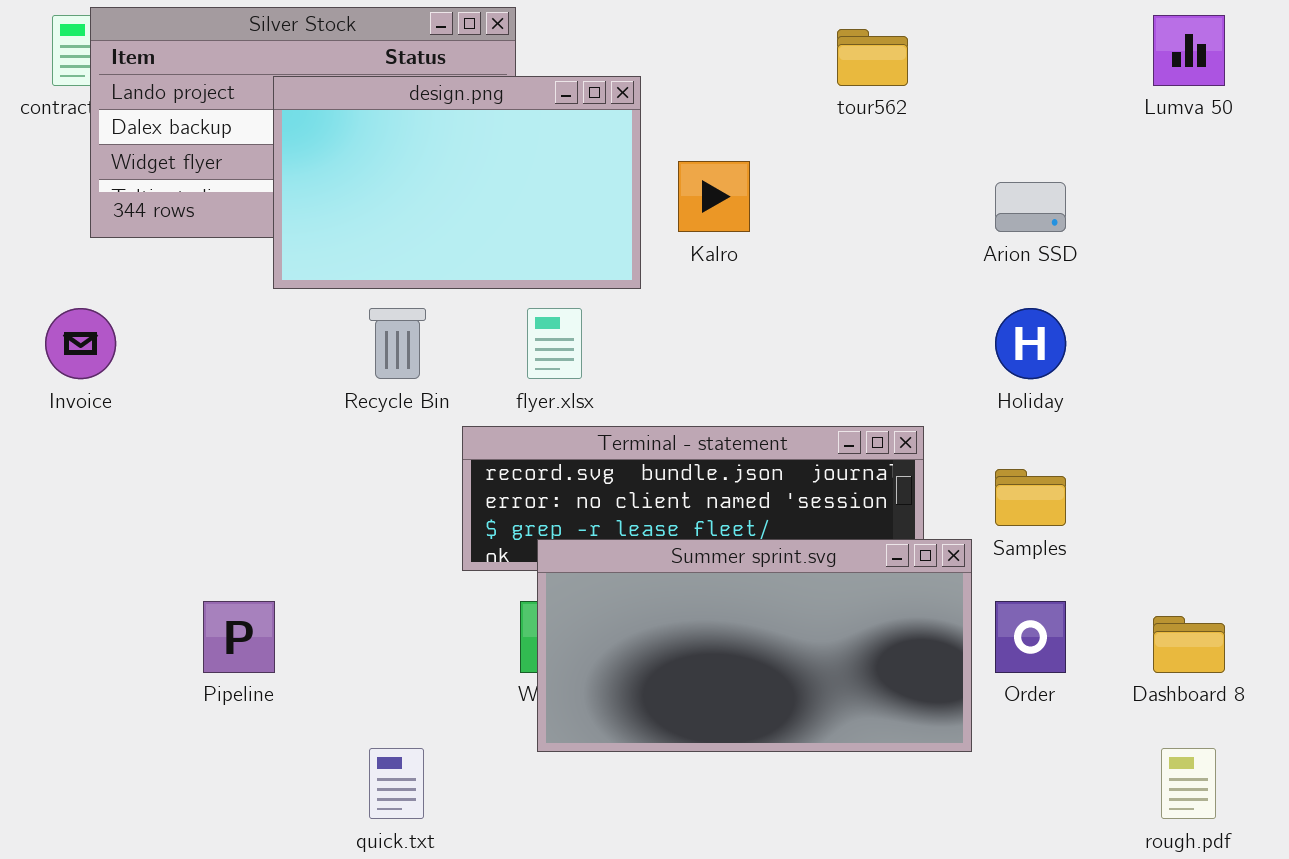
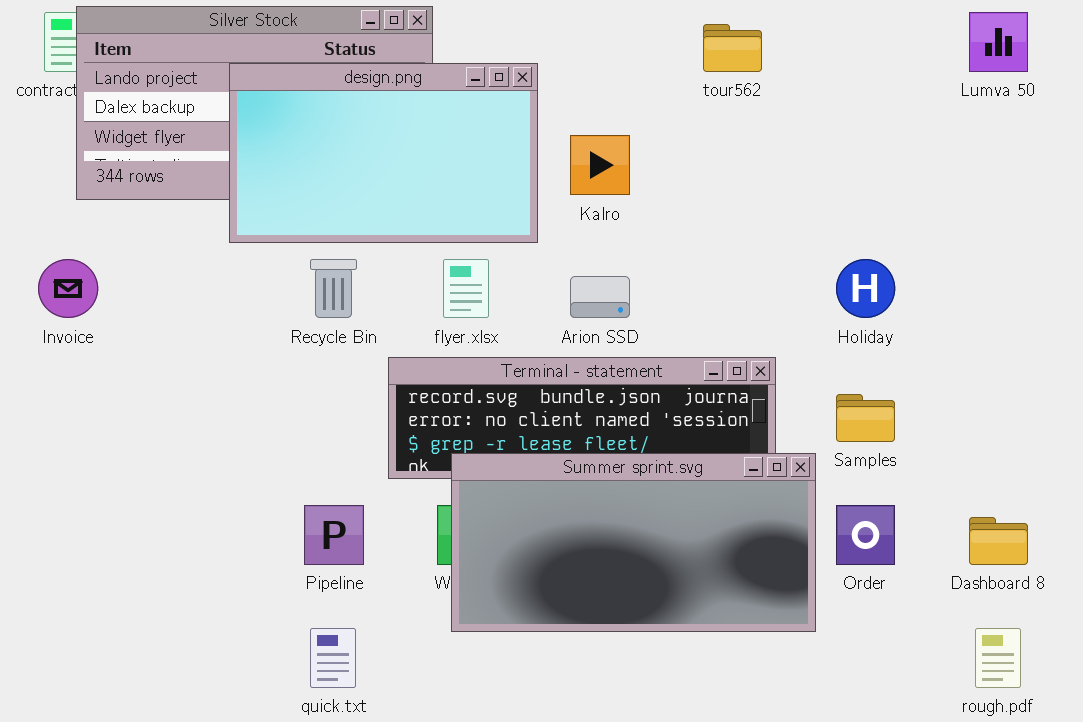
Arion SSD: [995,182,1066,232] -> [570,276,630,318], moved
Pipeline: [203,601,275,673] -> [304,505,364,565], moved

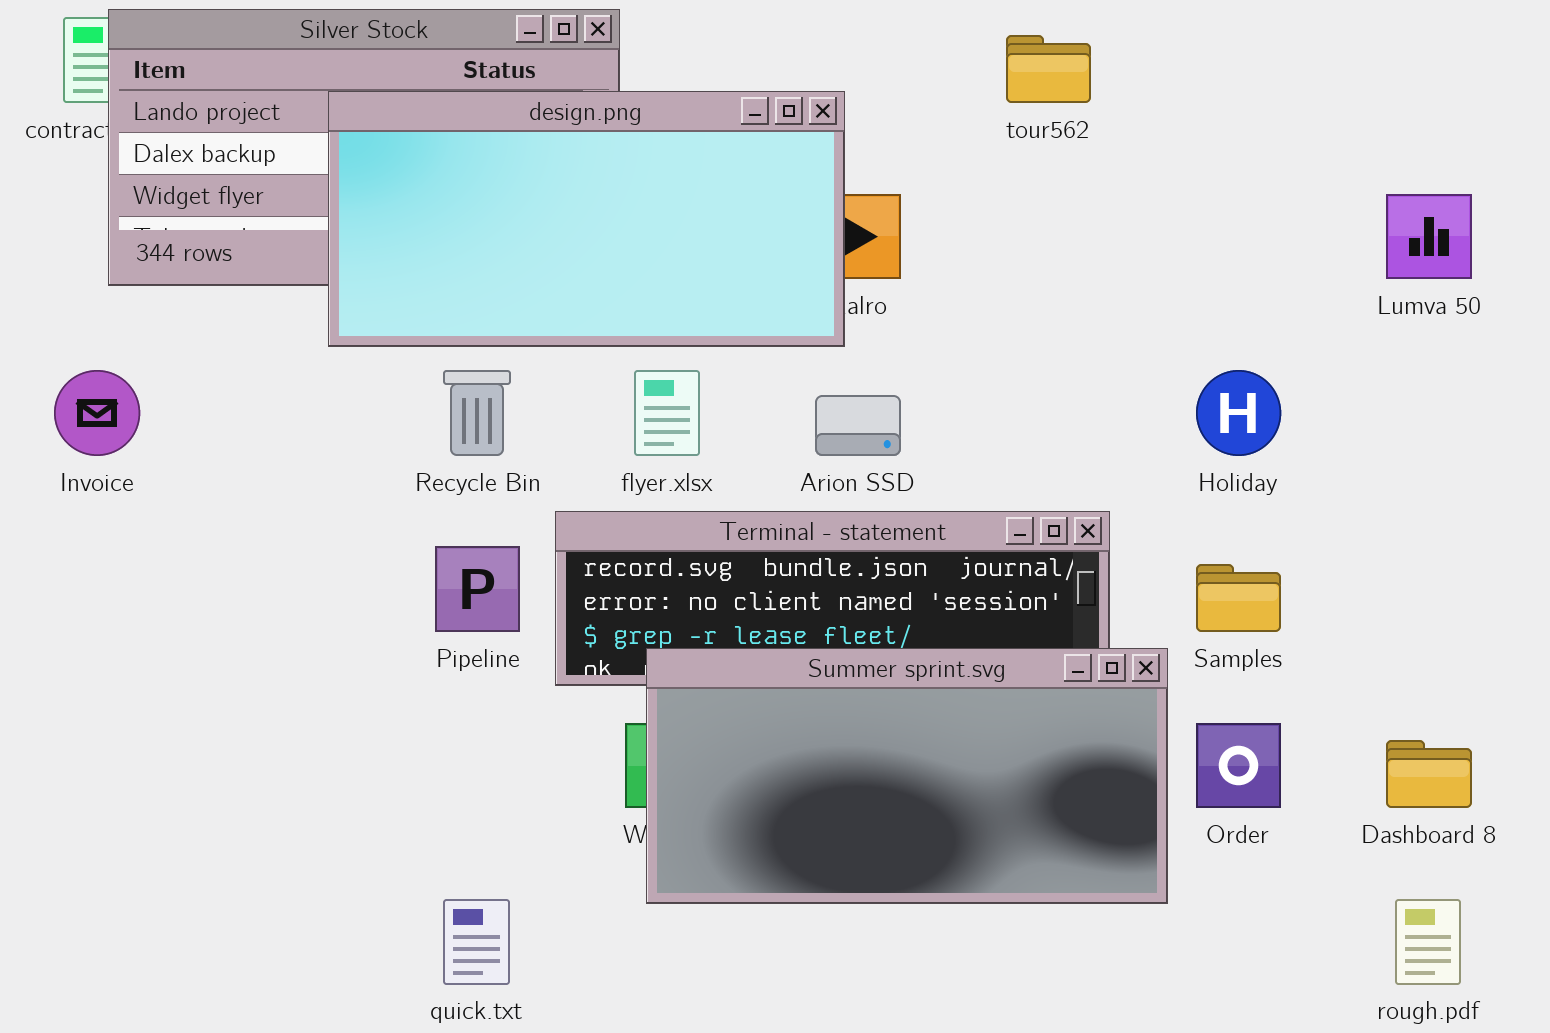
Lumva 50: [969,12,1028,72] -> [1386,194,1472,279], moved
design.png: [229,63,538,243] -> [328,91,845,347], resized
Pipeline: [304,505,364,565] -> [435,546,520,632], moved

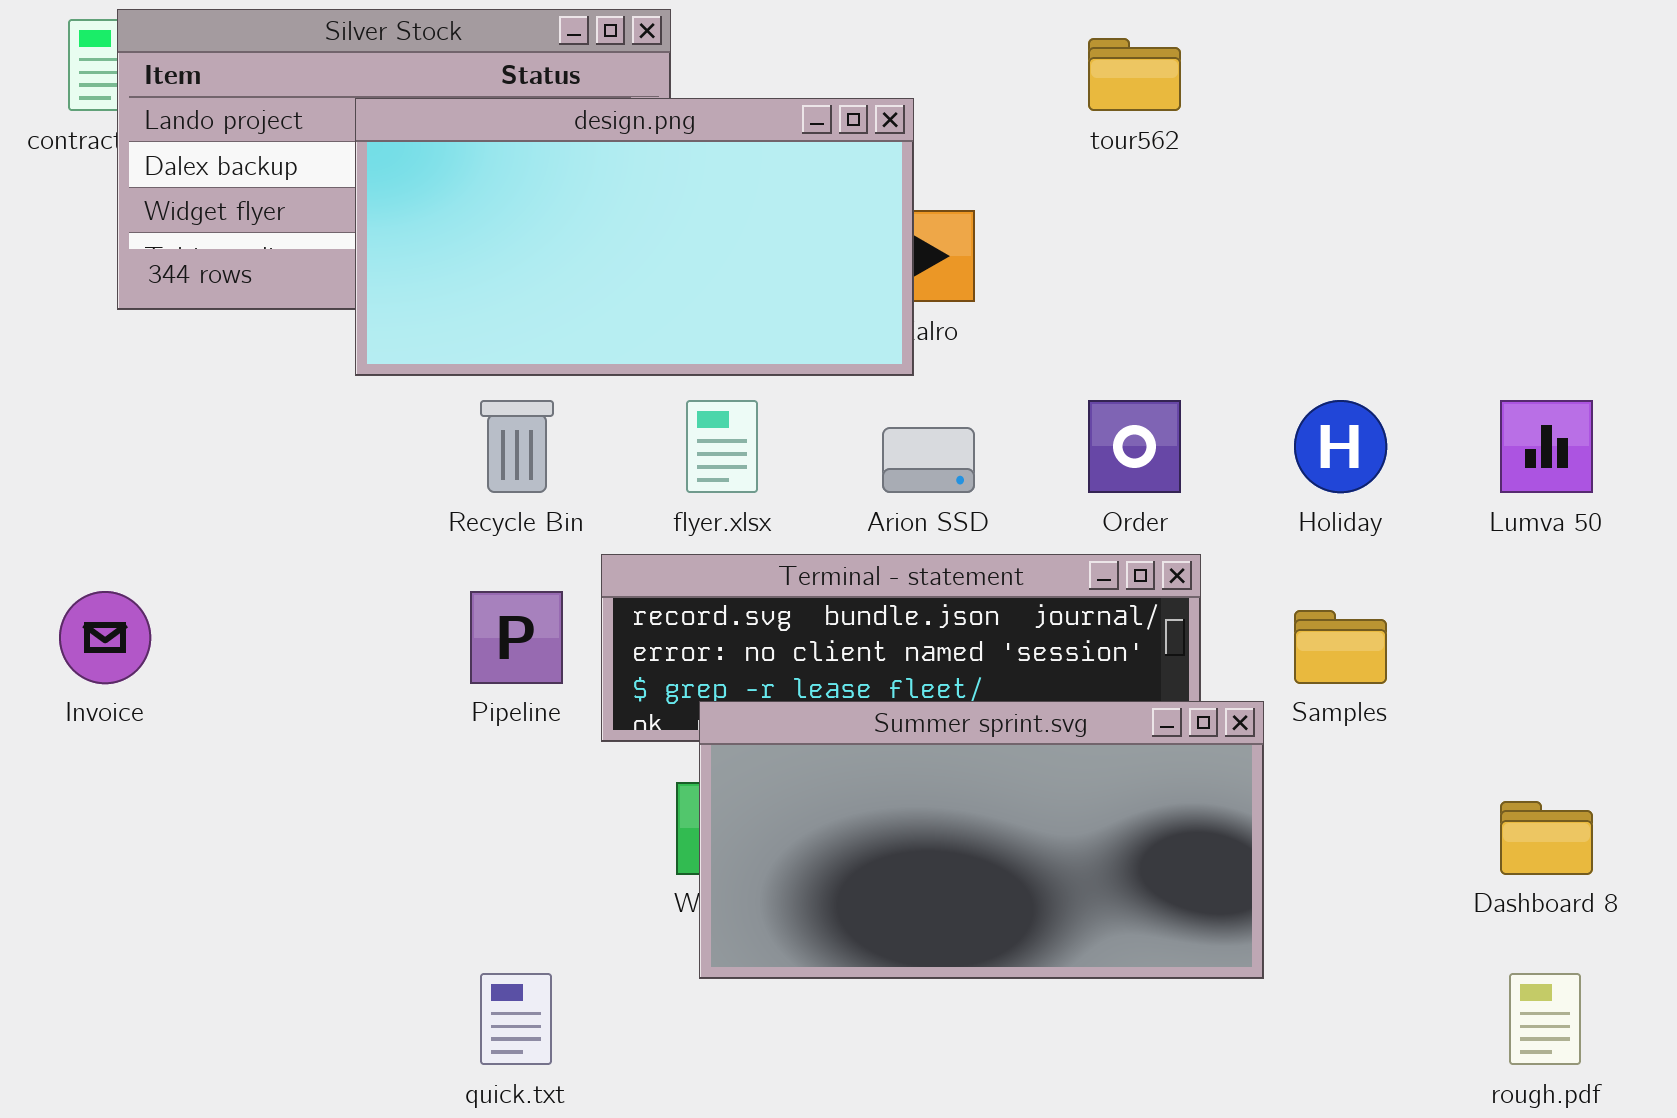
Lumva 50: [1386,194,1472,279] -> [1500,400,1593,493], moved
Invoice: [54,370,140,456] -> [59,591,151,684], moved
Order: [1196,723,1281,808] -> [1088,400,1181,493], moved

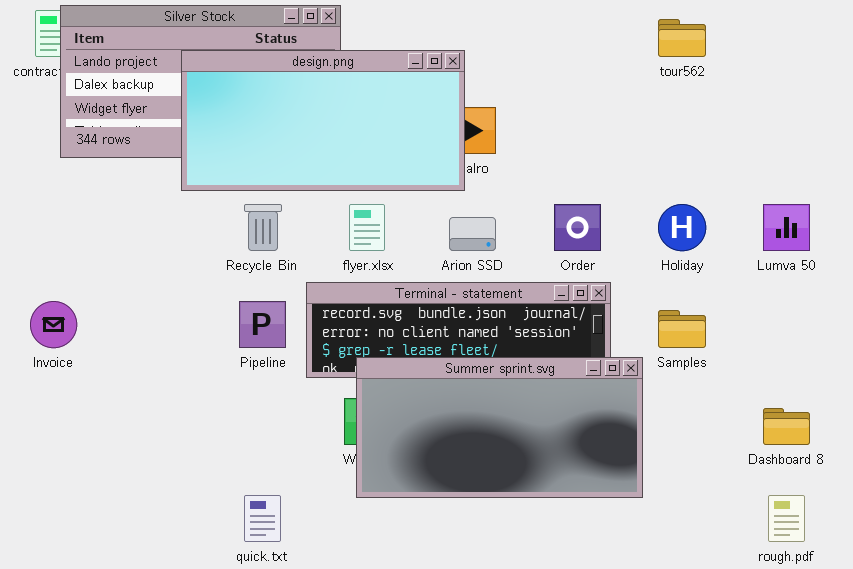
tour562: [1088,38,1181,111] -> [658,19,706,57], moved

